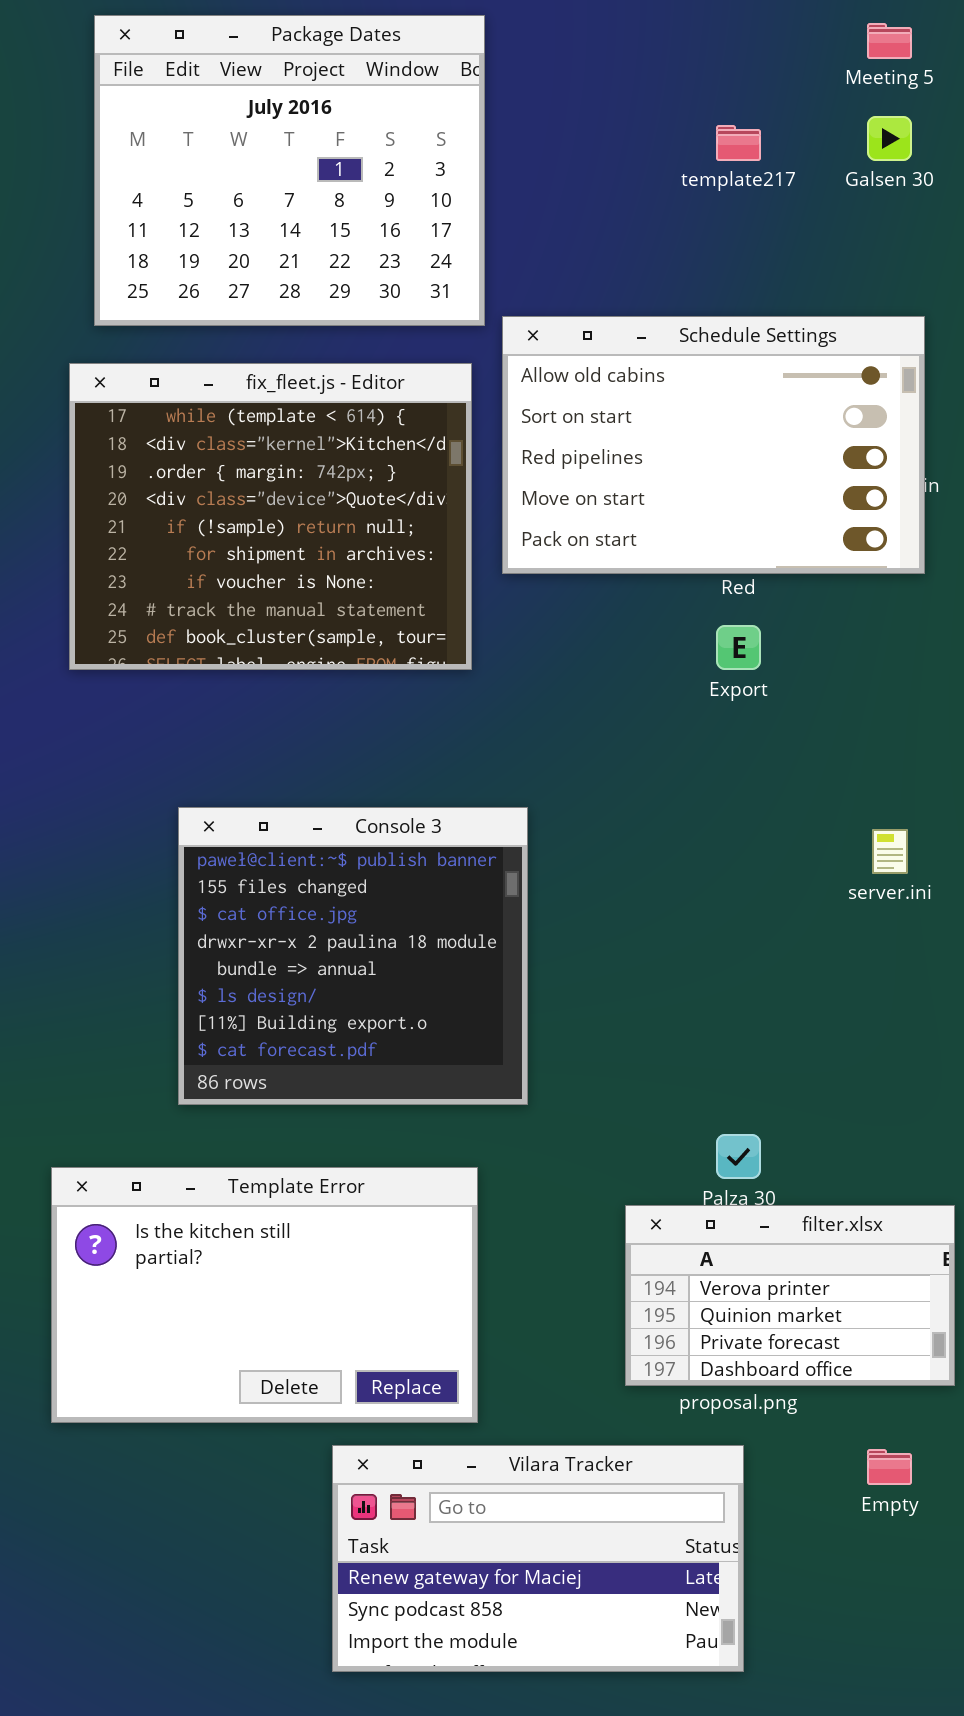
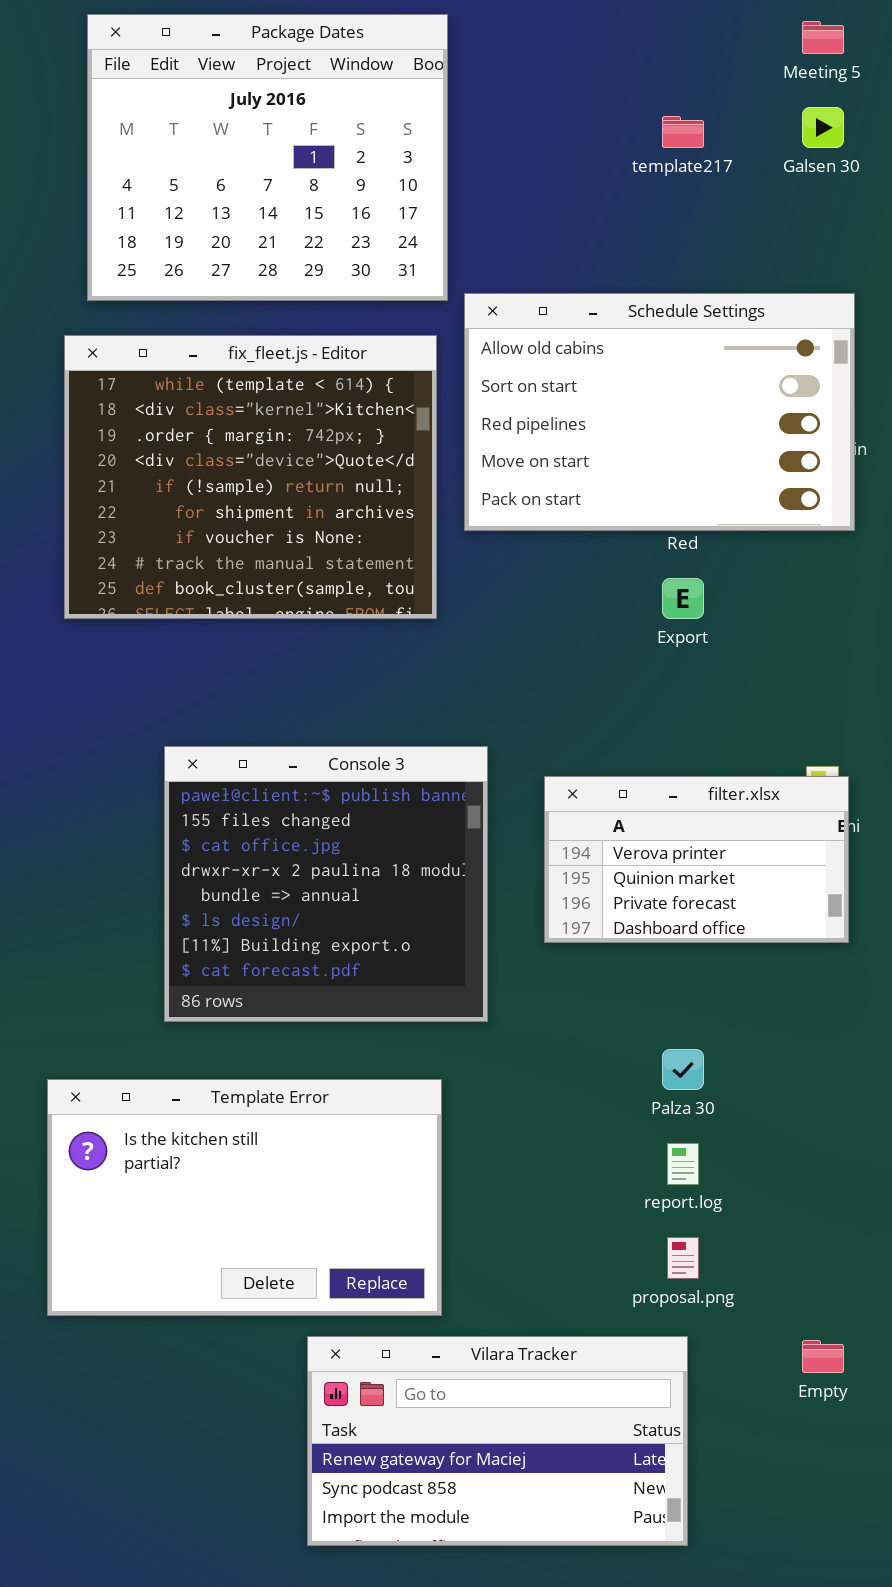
filter.xlsx: [625,1205,955,1386] -> [544,776,849,943], moved

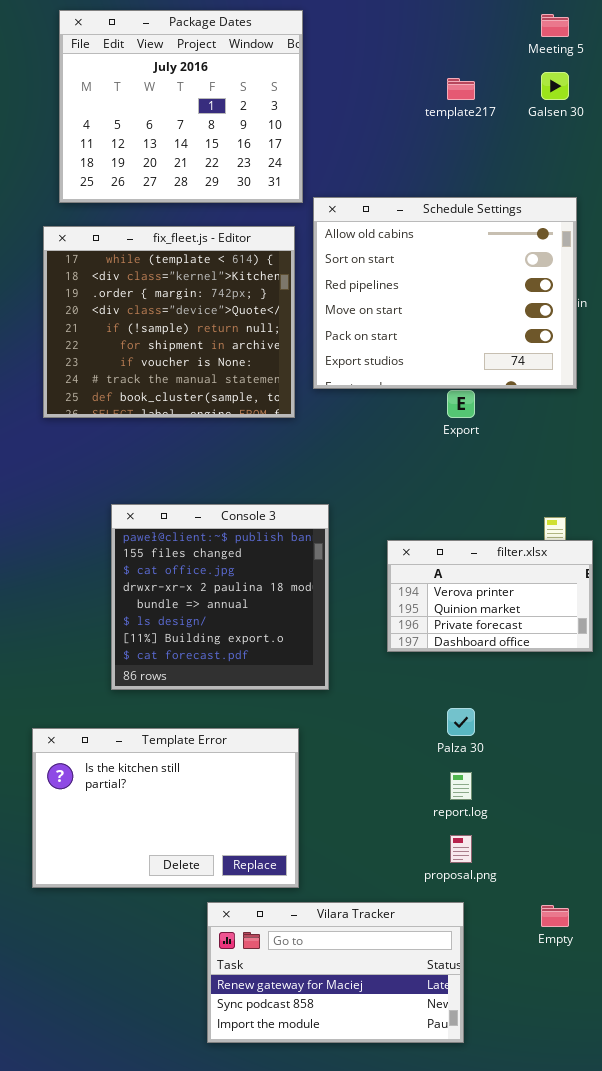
Schedule Settings: [464,293,855,531] -> [313,197,577,389], resized
filter.xlsx: [544,776,849,943] -> [387,540,593,652], moved

